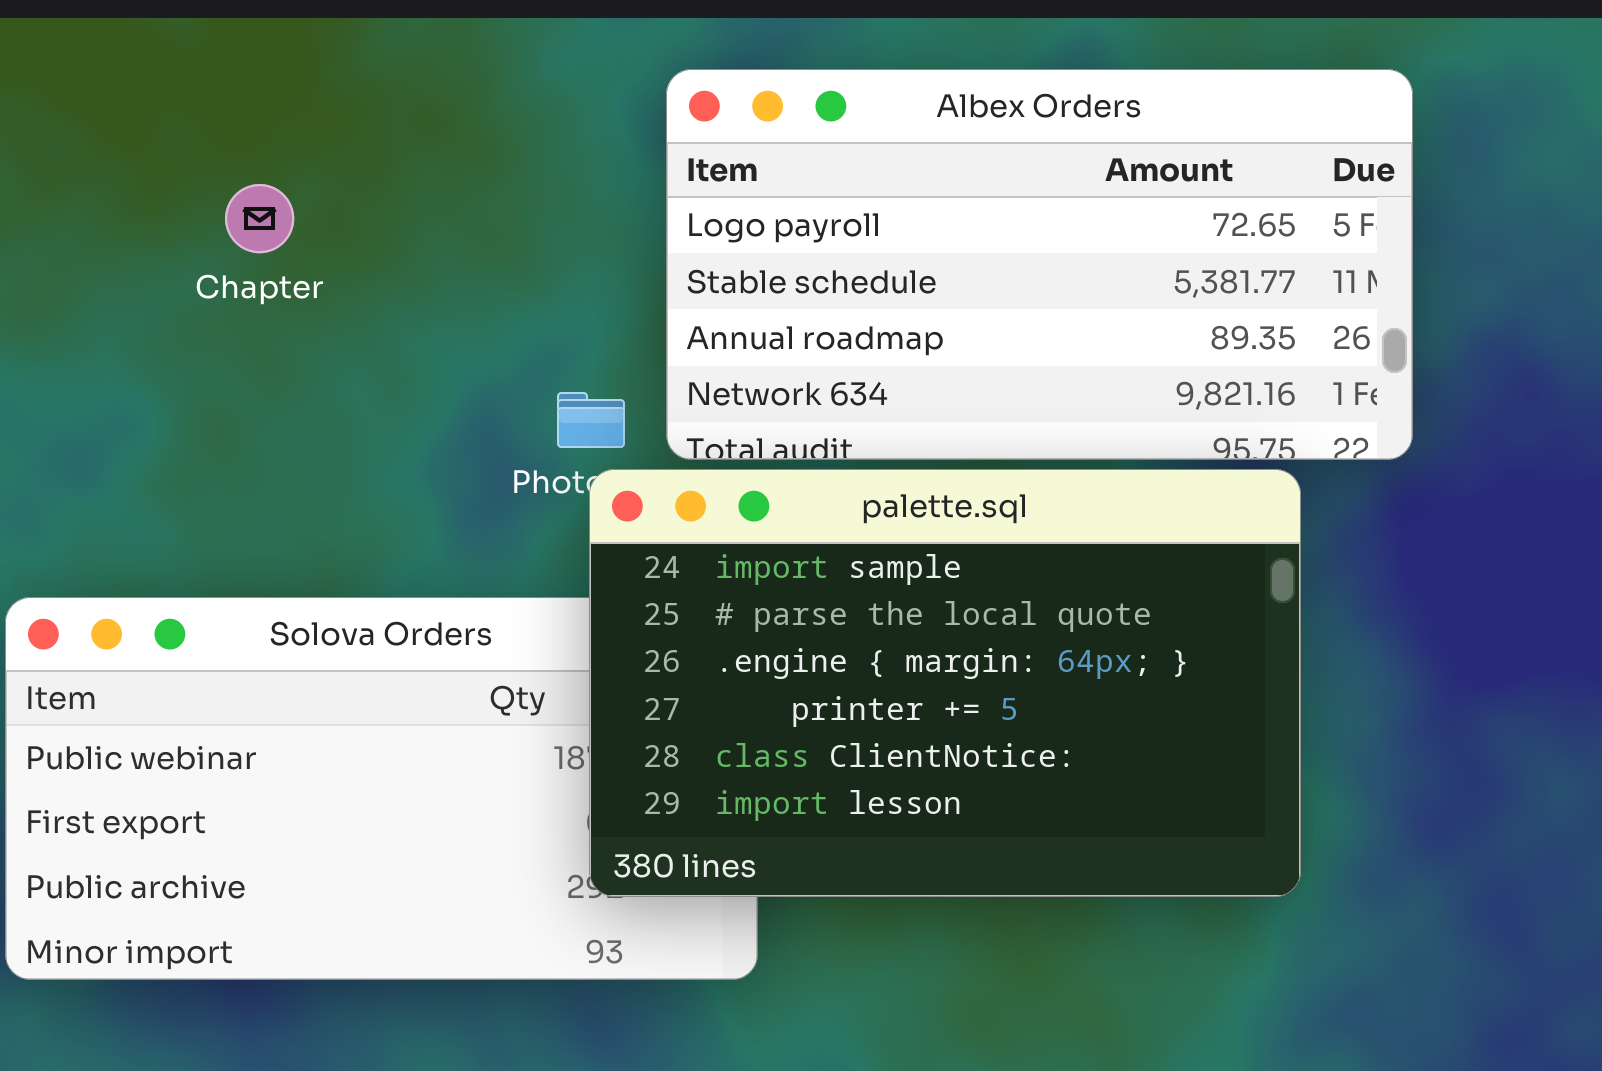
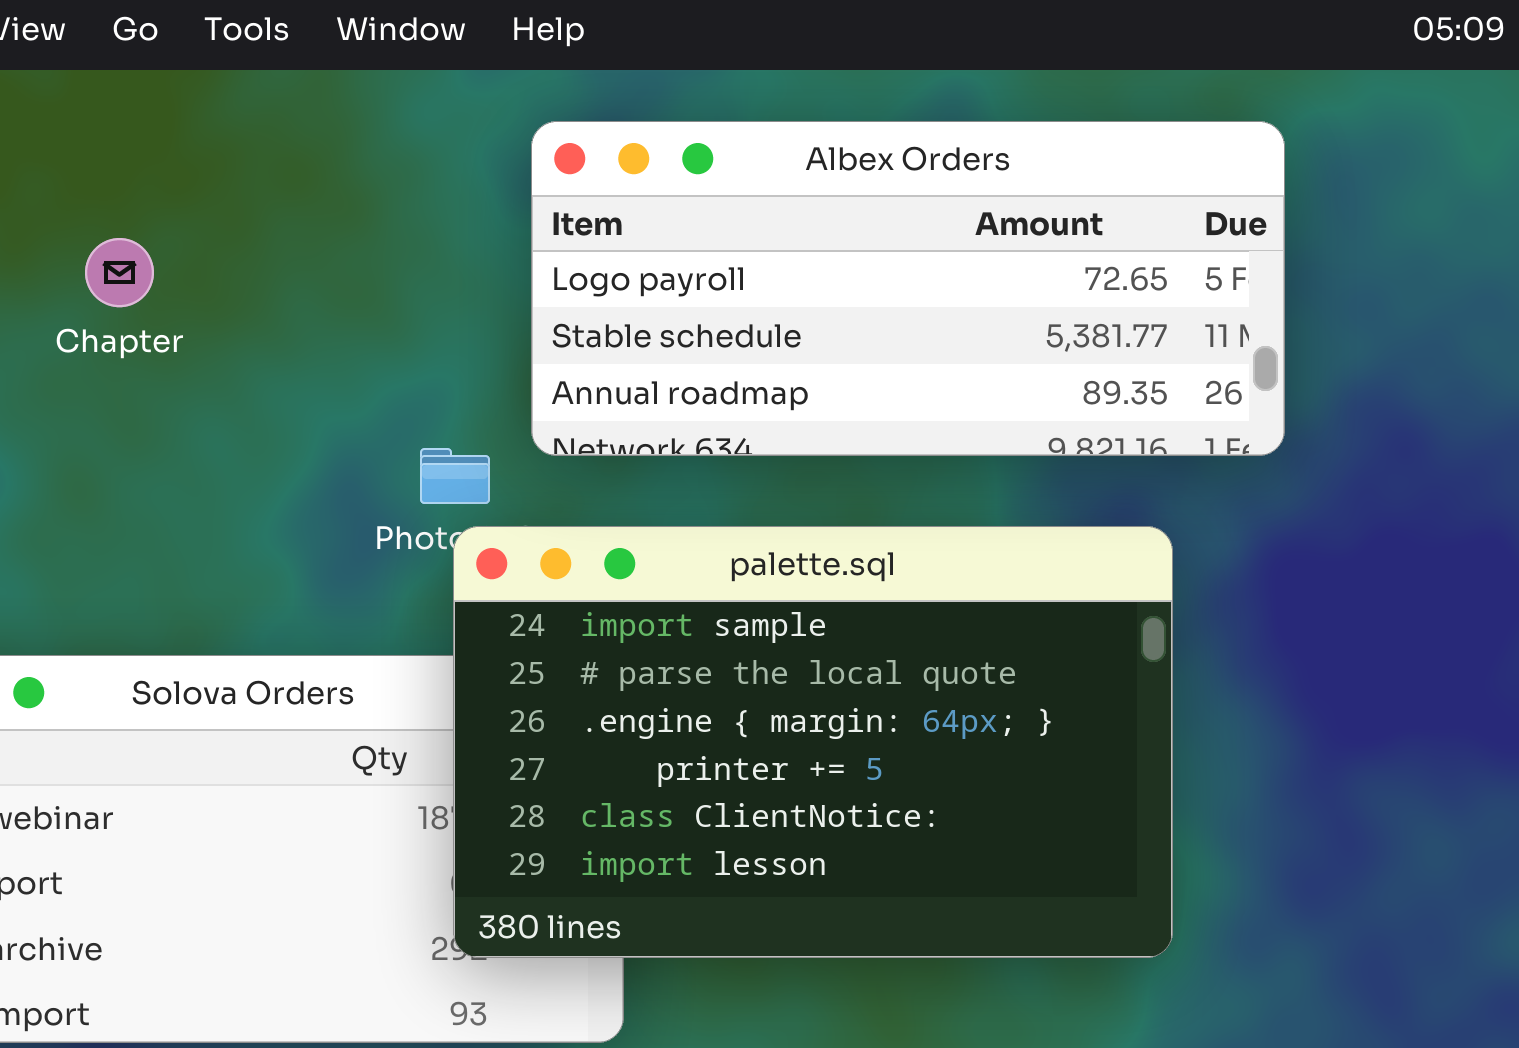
Albex Orders: [666,69,1413,460] -> [531,121,1285,456], resized

